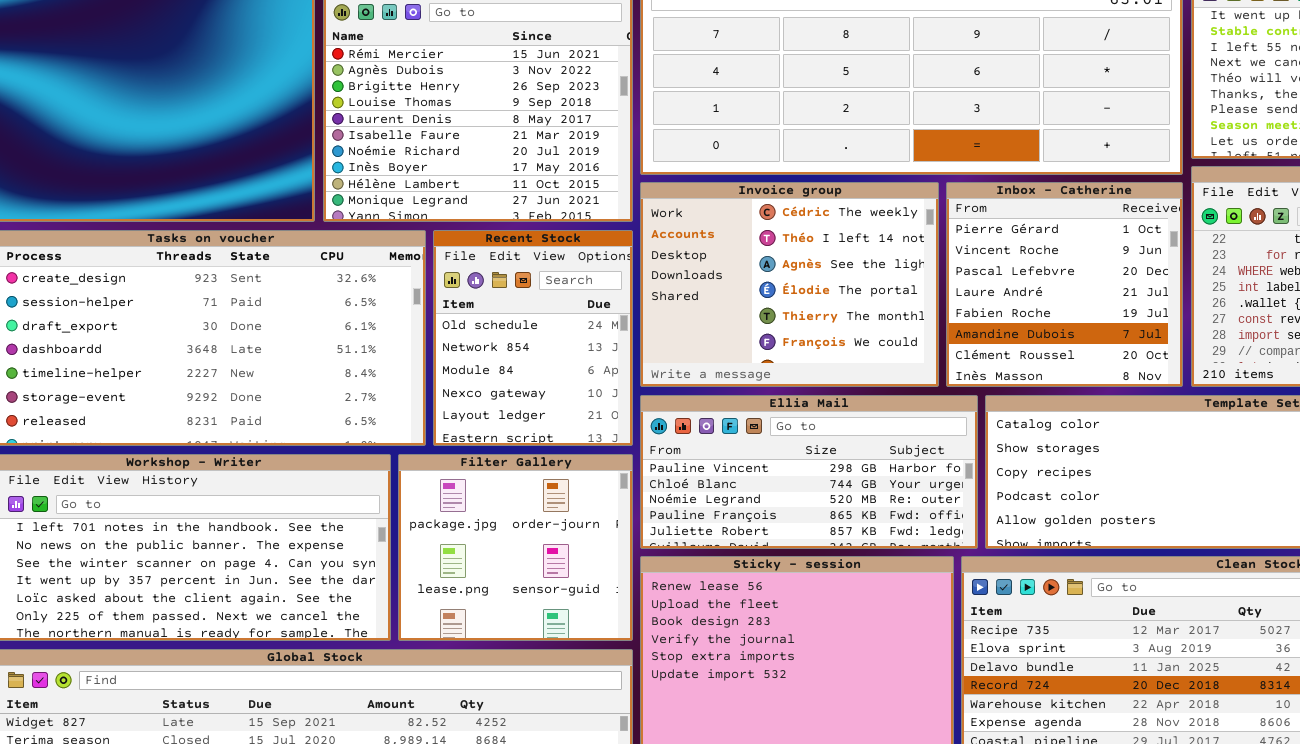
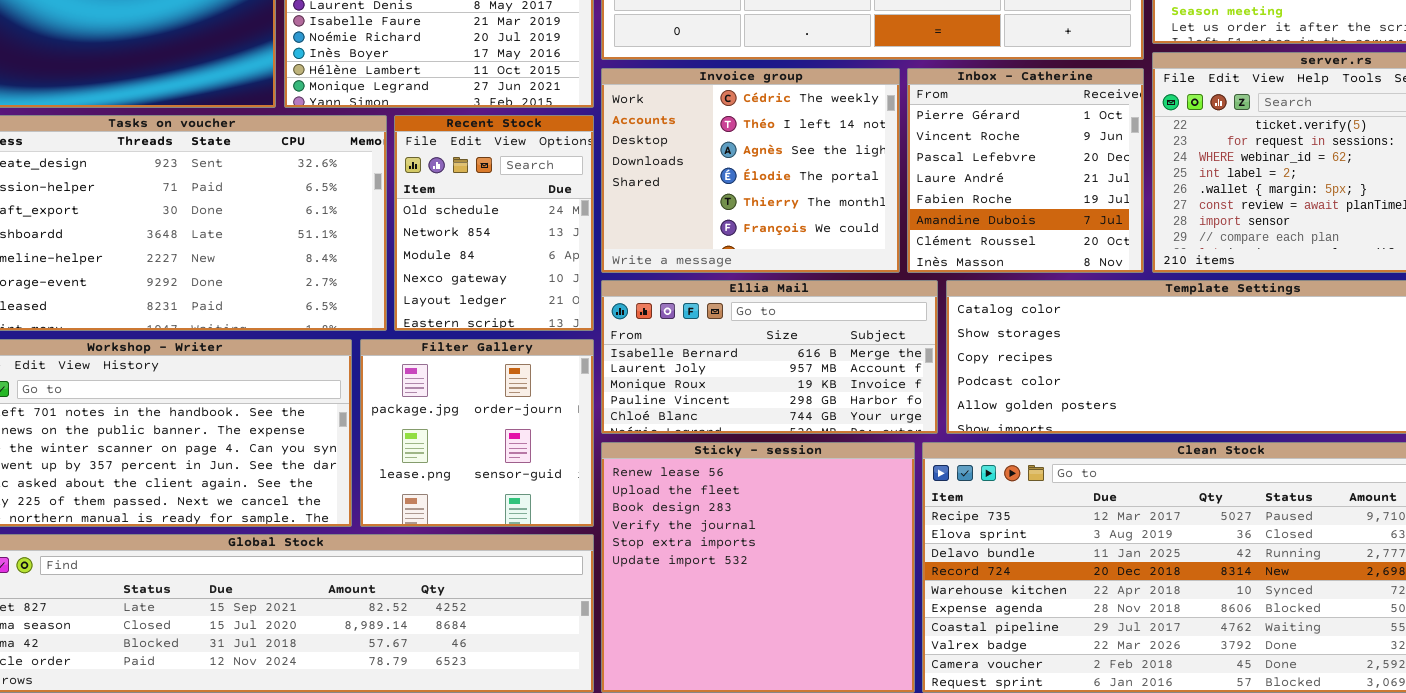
Ellia Mail: [640,395,978,549] -> [601,280,938,434], scrolled up 3 rows

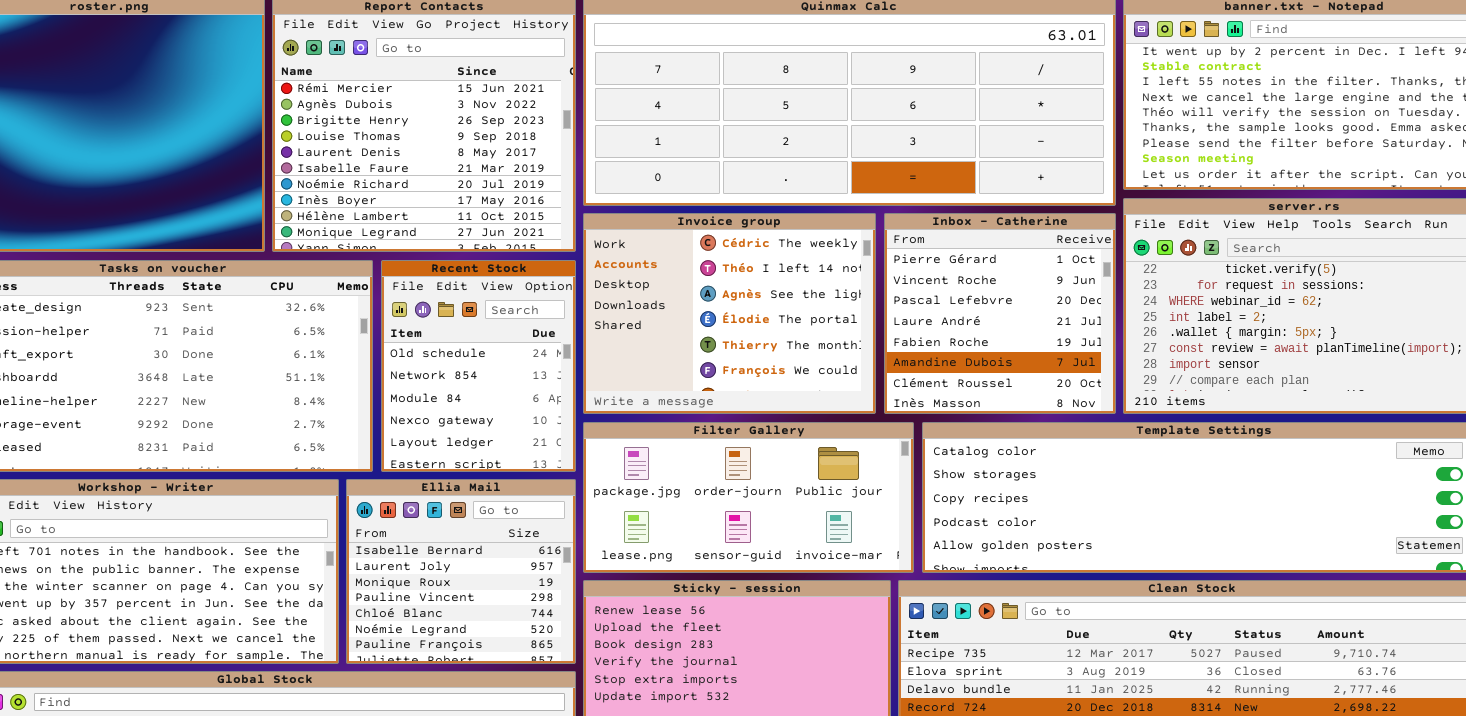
Ellia Mail: [601,280,938,434] -> [346,479,576,664], moved, resized
Filter Gallery: [360,339,594,527] -> [583,422,914,573], moved, resized

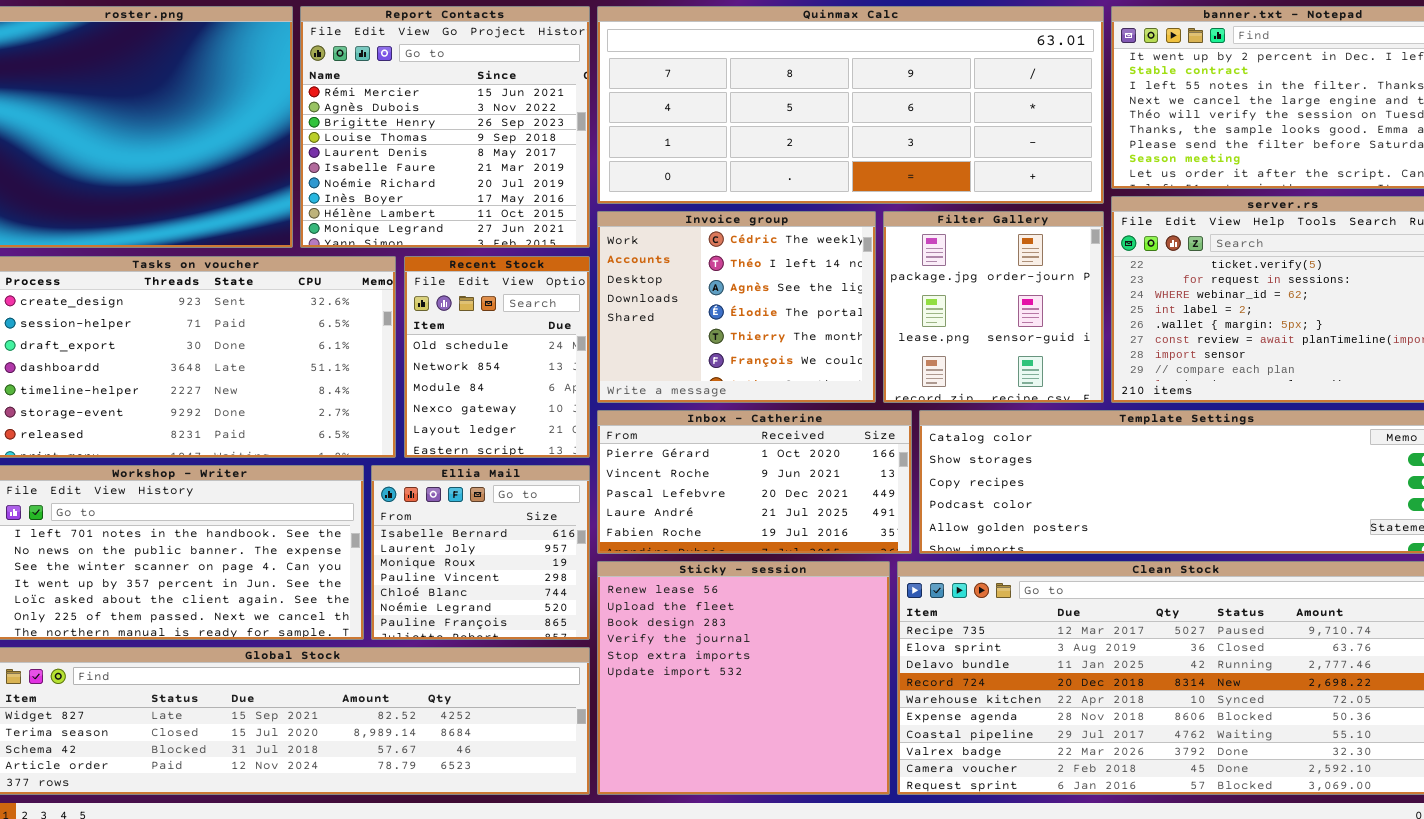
Inbox - Catherine: [884,213,1116,414] -> [597,410,912,554], moved, resized
Filter Gallery: [583,422,914,573] -> [883,211,1104,403], moved, resized

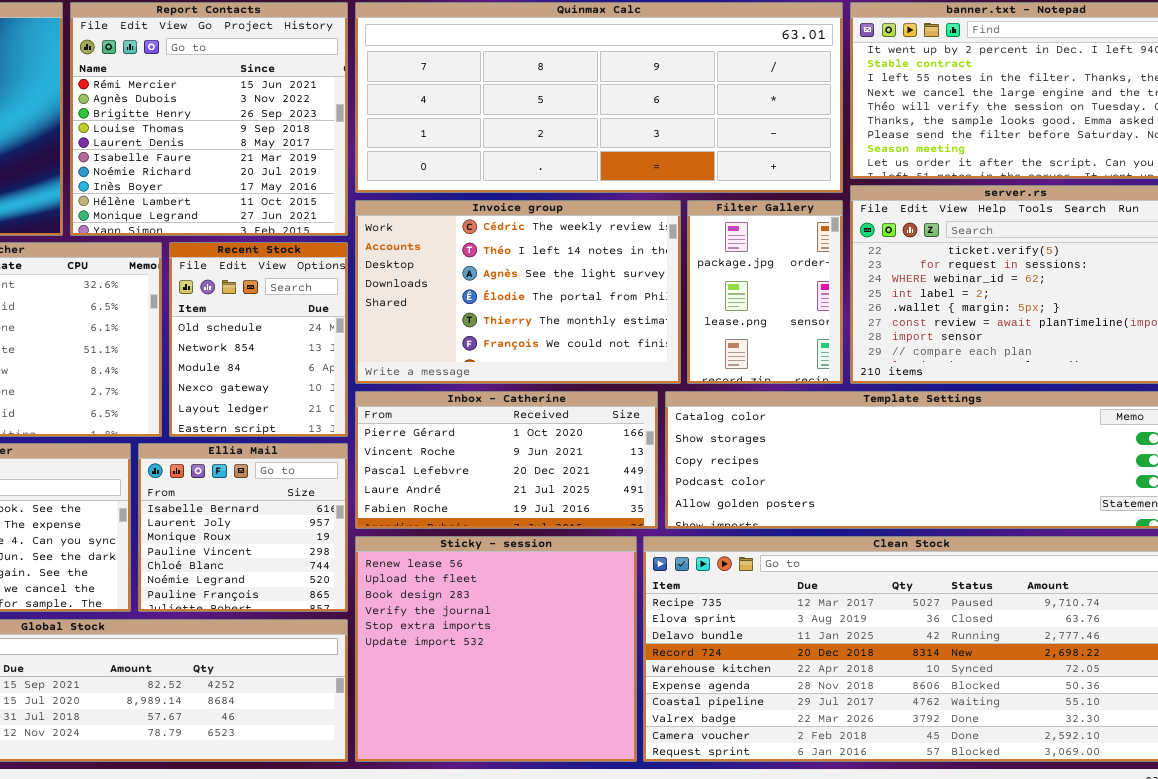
Invoice group: [597,211,876,403] -> [355,200,681,384], resized
Filter Gallery: [883,211,1104,403] -> [687,200,843,384], resized

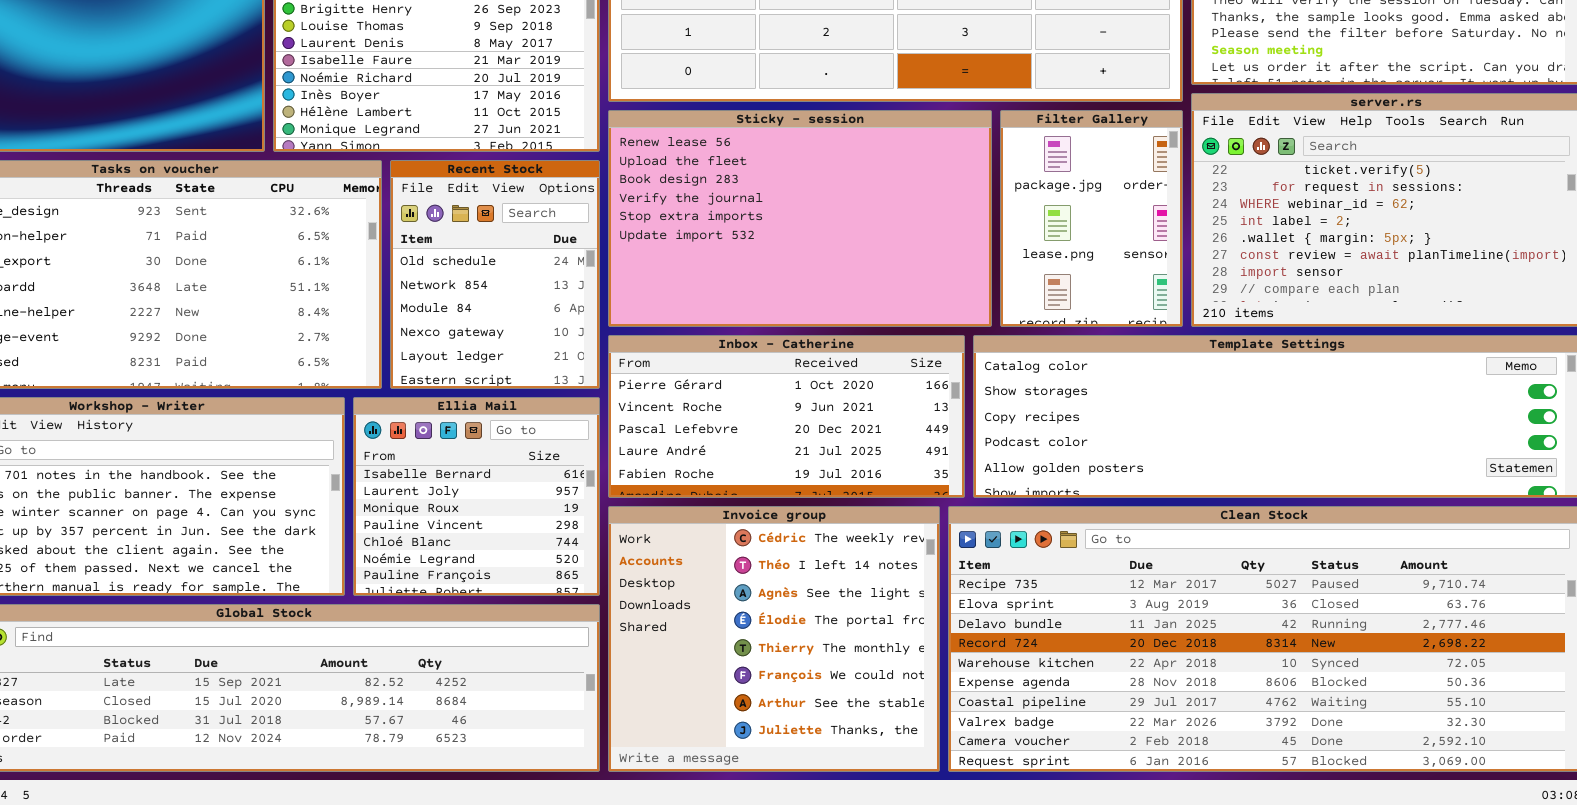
Invoice group: [355,200,681,384] -> [608,506,940,772], moved, resized
Sticky - session: [355,536,637,762] -> [608,110,992,327], moved, resized

